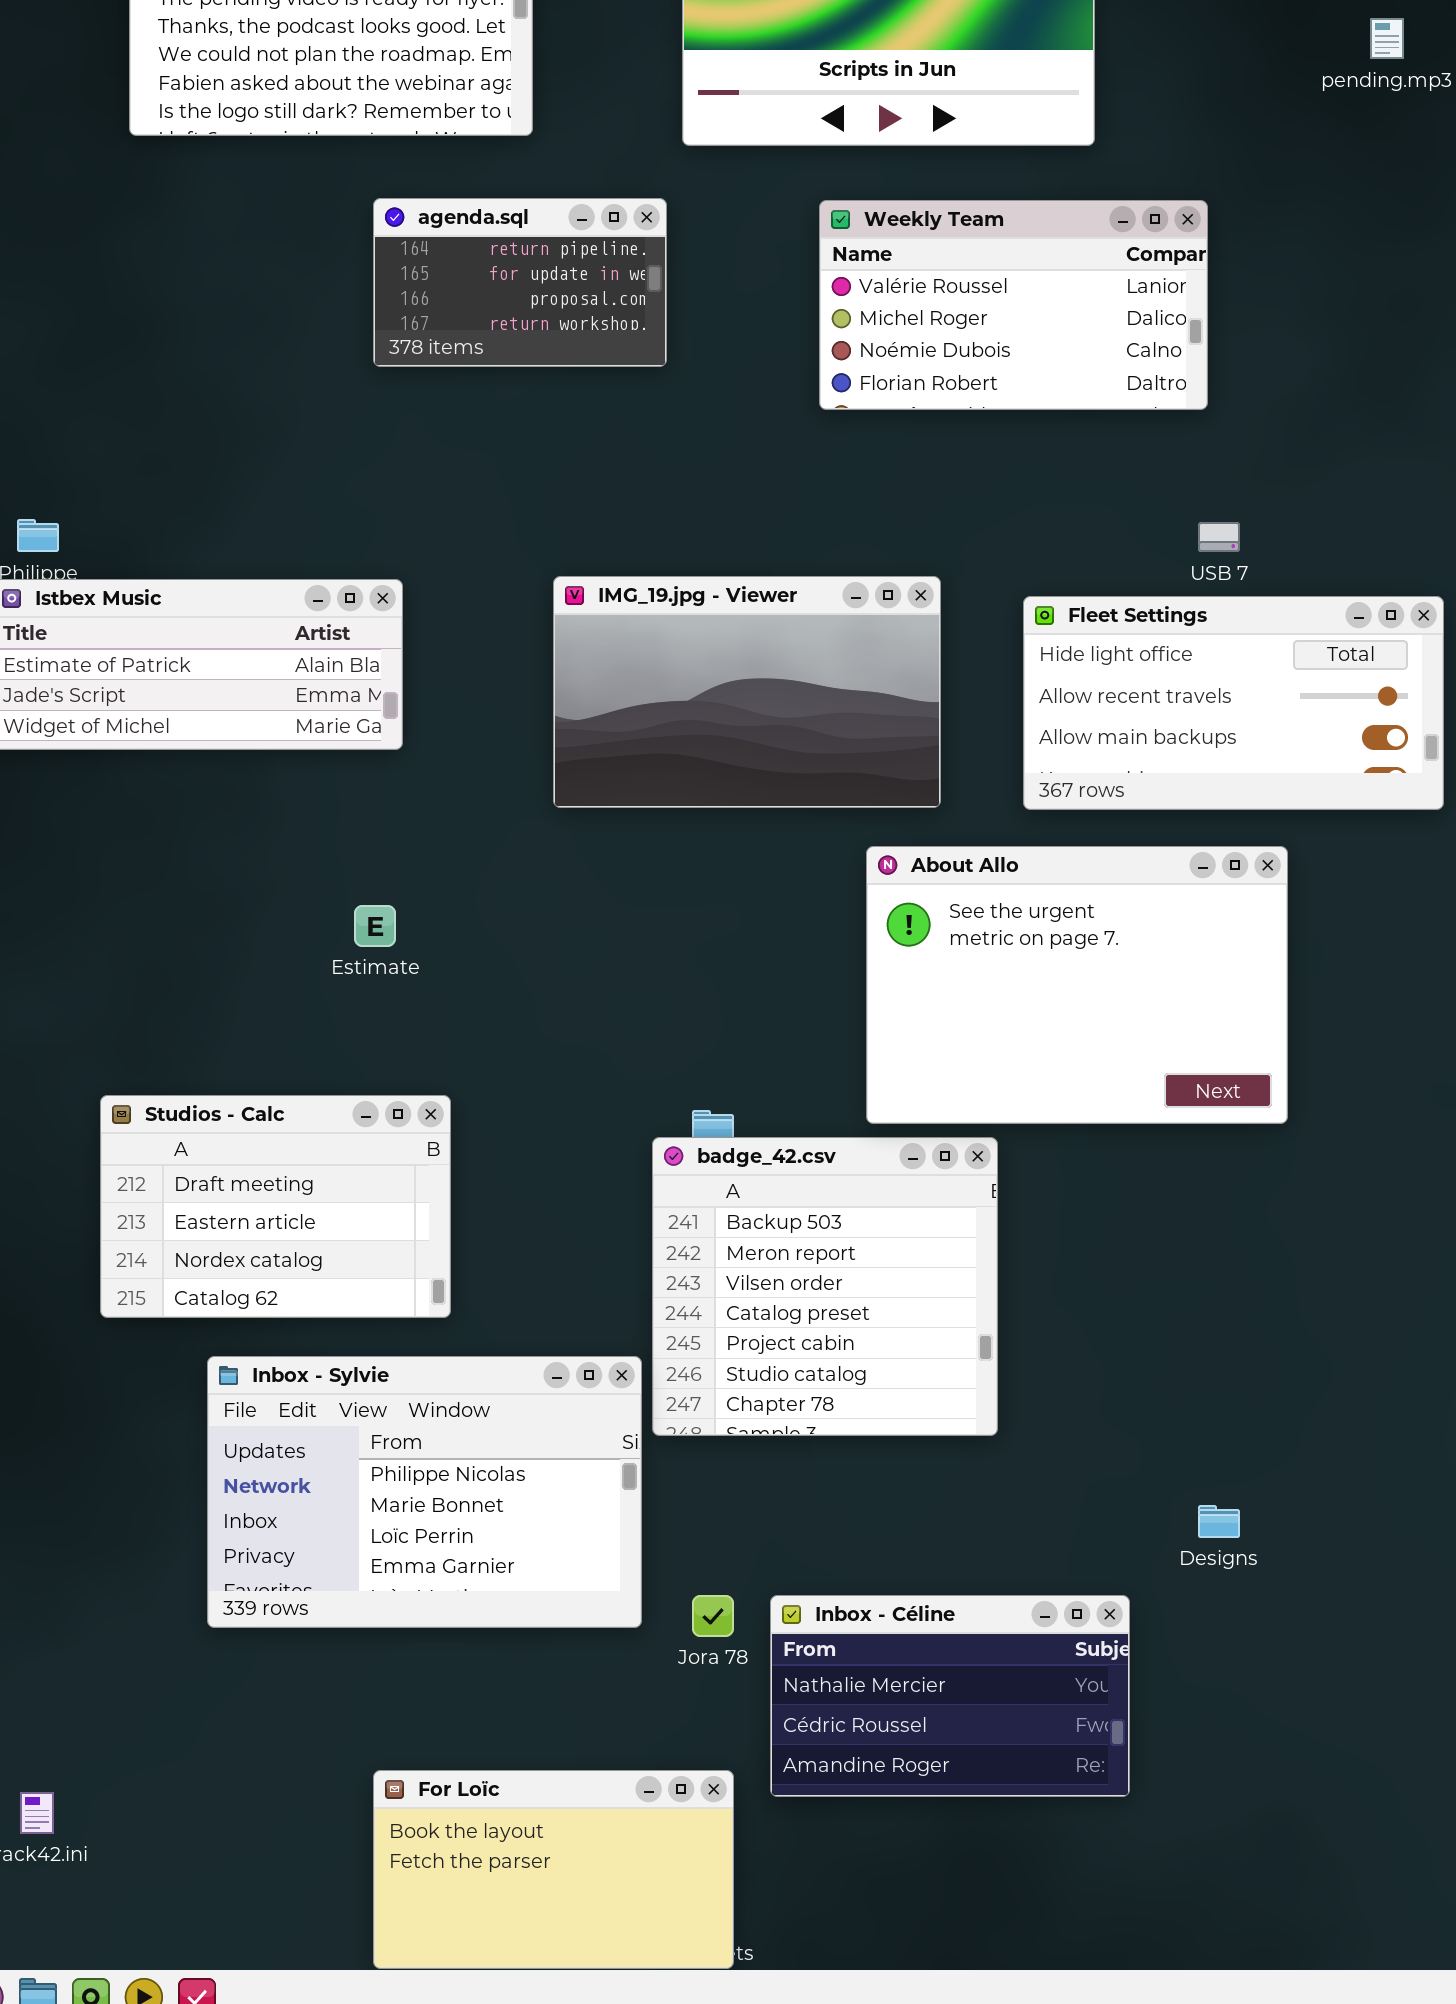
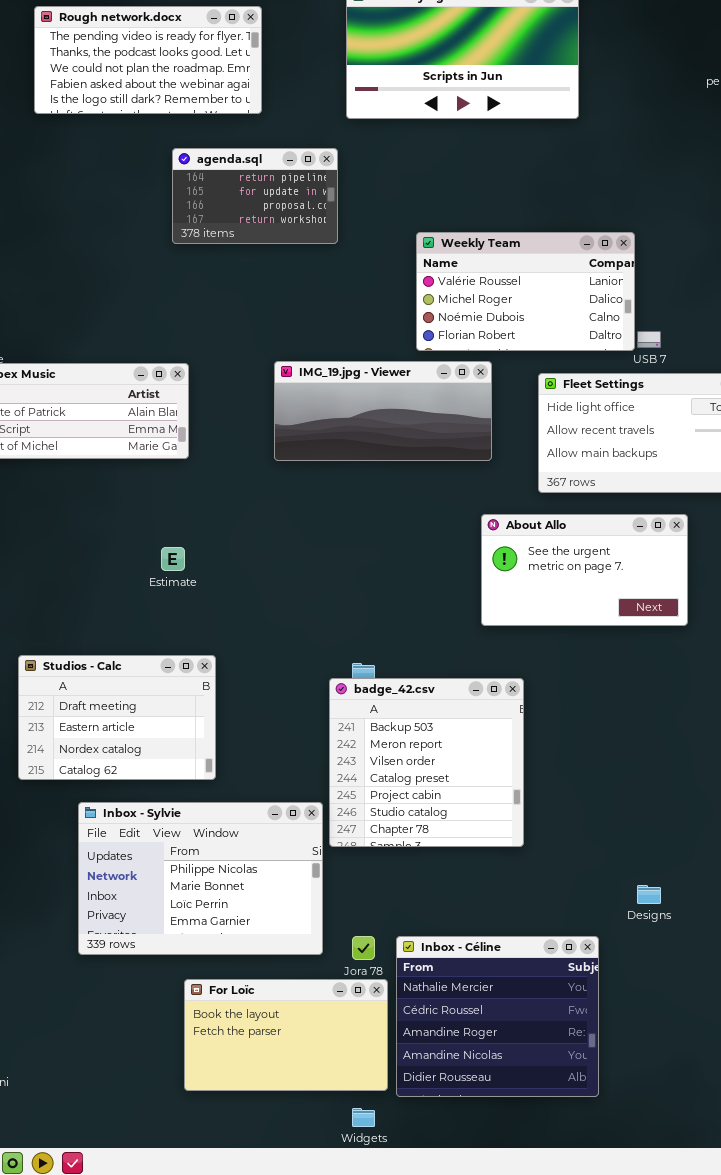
Weekly Team: [819,200,1208,410] -> [416,232,635,351], moved
IMG_19.jpg - Viewer: [553,576,941,808] -> [274,361,492,461], resized
About Allo: [866,846,1288,1124] -> [481,514,688,626], resized
Inbox - Céline: [770,1595,1130,1797] -> [396,936,599,1097], resized
For Loïc: [373,1770,734,1969] -> [184,979,388,1091], moved

